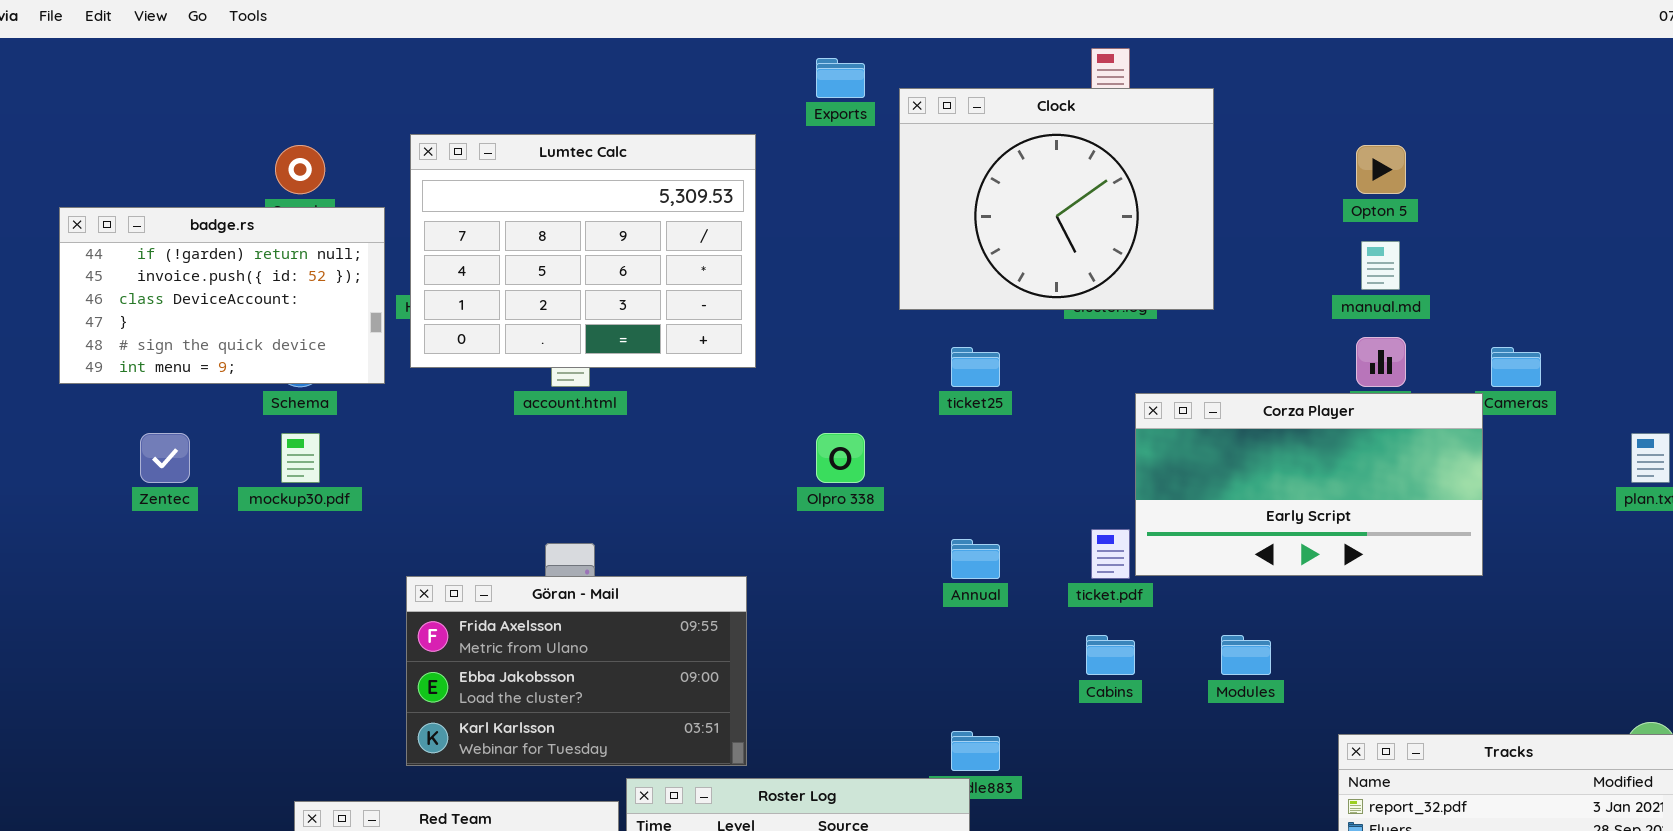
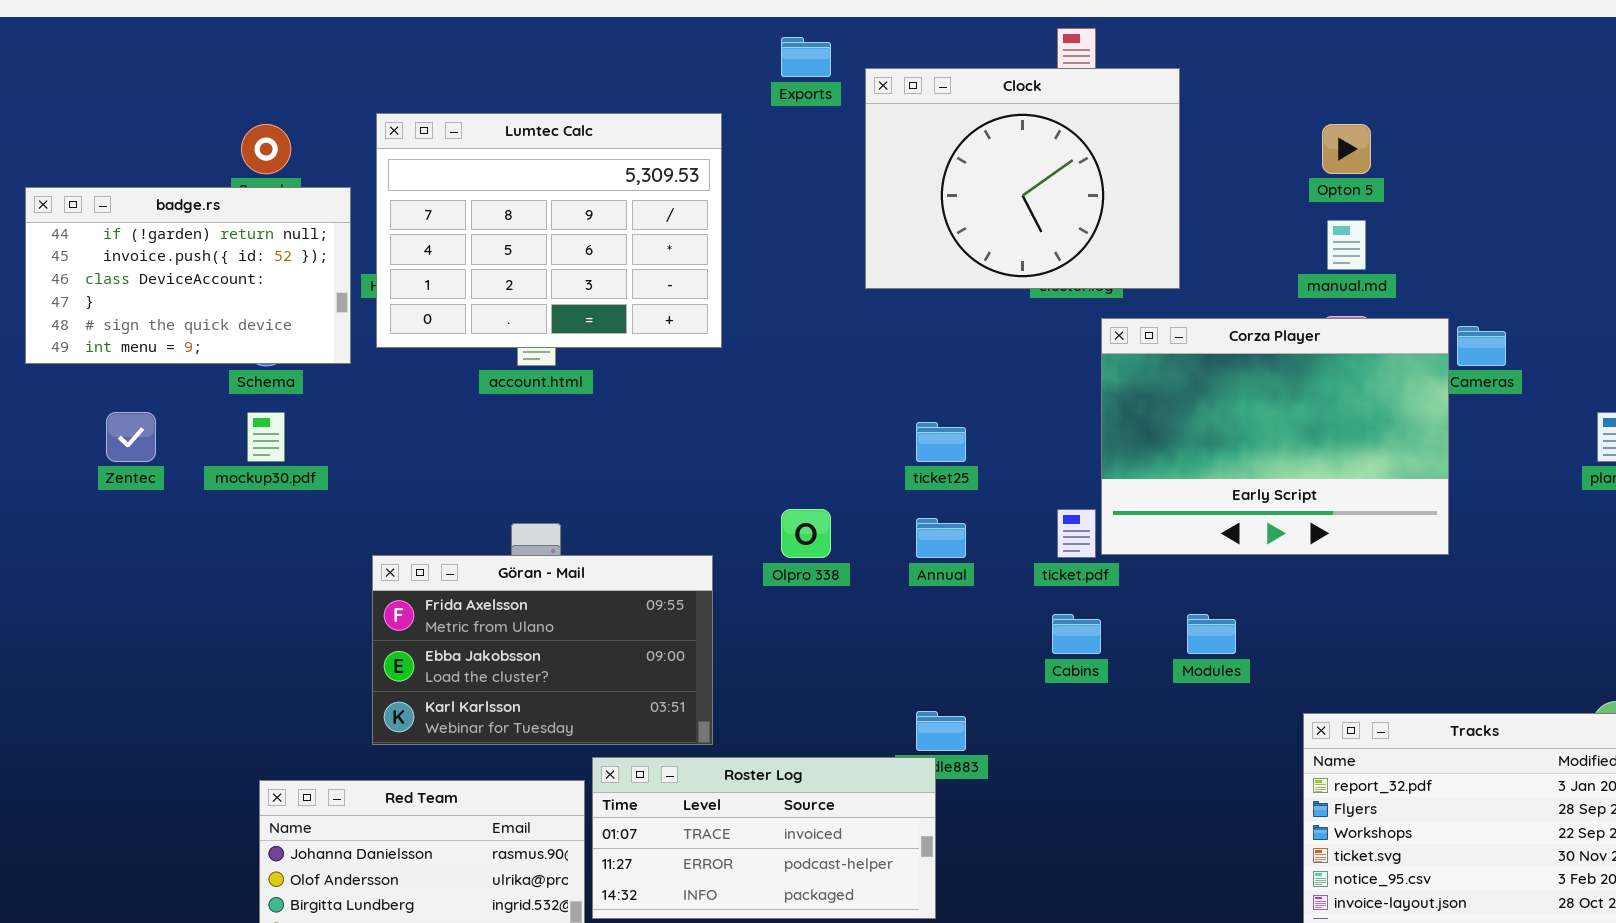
ticket25: [951,347,1000,387] -> [916,422,966,462], moved
Corza Player: [1135,393,1483,576] -> [1101,318,1449,555], resized
Olpro 338: [816,433,865,483] -> [781,509,831,558], moved

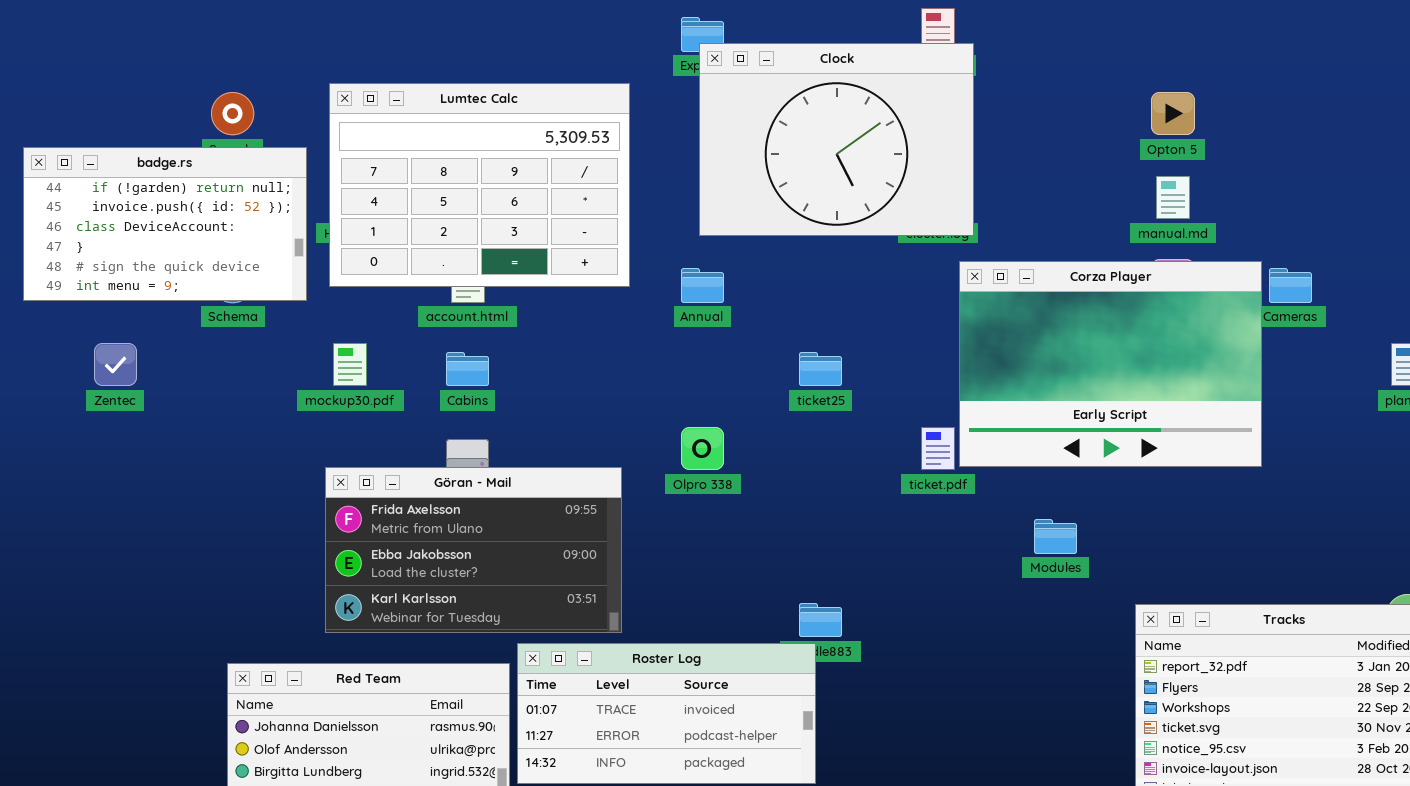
Clock: [865,68,1180,289] -> [699,43,974,236], moved
mockup30.pdf: [247,412,285,462] -> [333,343,367,386], moved
Annual: [916,518,966,558] -> [681,268,724,303], moved
Cabins: [1052,614,1101,654] -> [446,352,489,386], moved

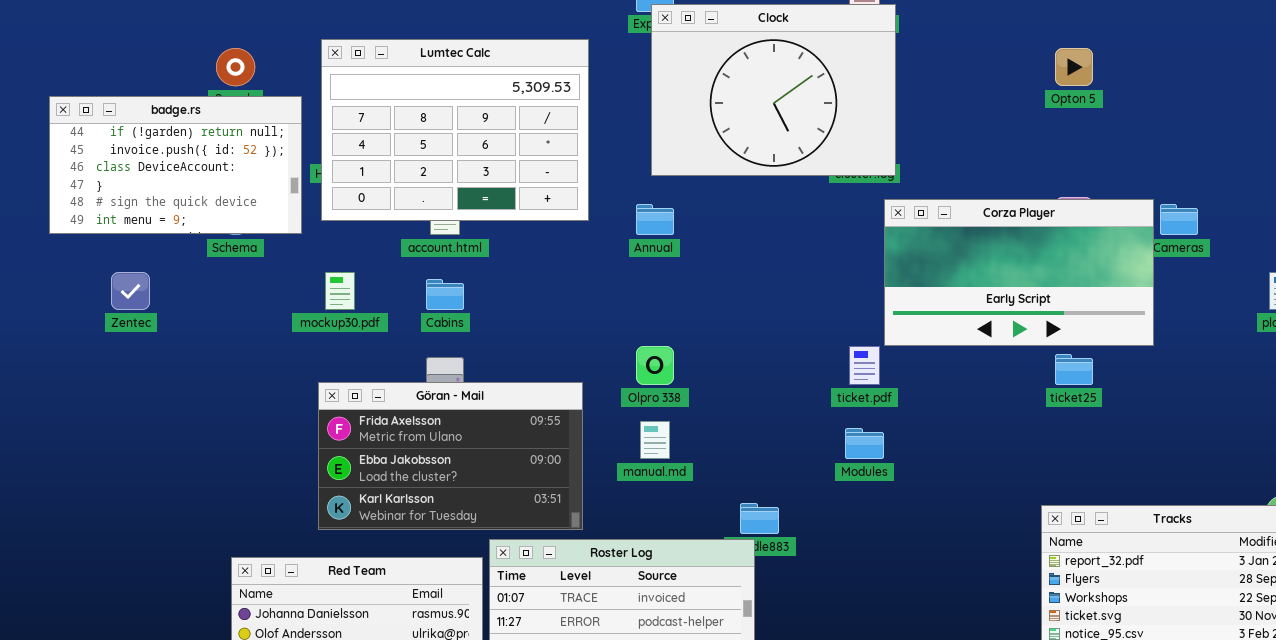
manual.md: [1156,176,1190,219] -> [640,421,670,459], moved
Corza Player: [959,261,1262,467] -> [884,199,1154,346], resized
ticket25: [799,352,842,386] -> [1055,354,1093,385], moved
Modules: [1034,519,1077,554] -> [845,428,884,459], moved

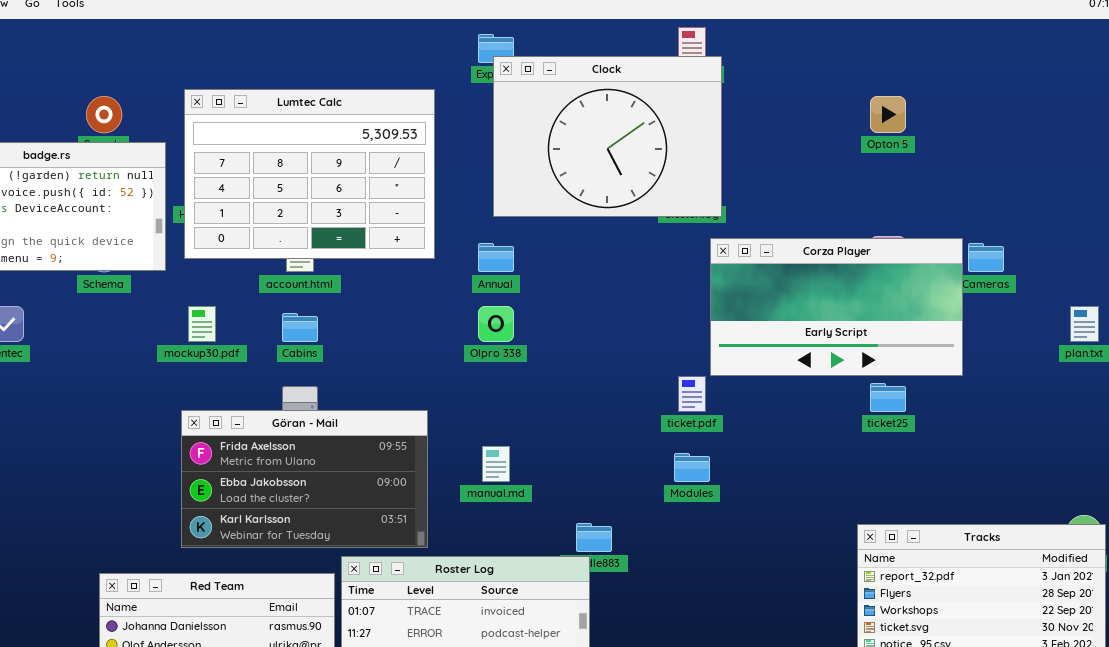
Olpro 338: [636,346,674,385] -> [478,306,514,342], moved

